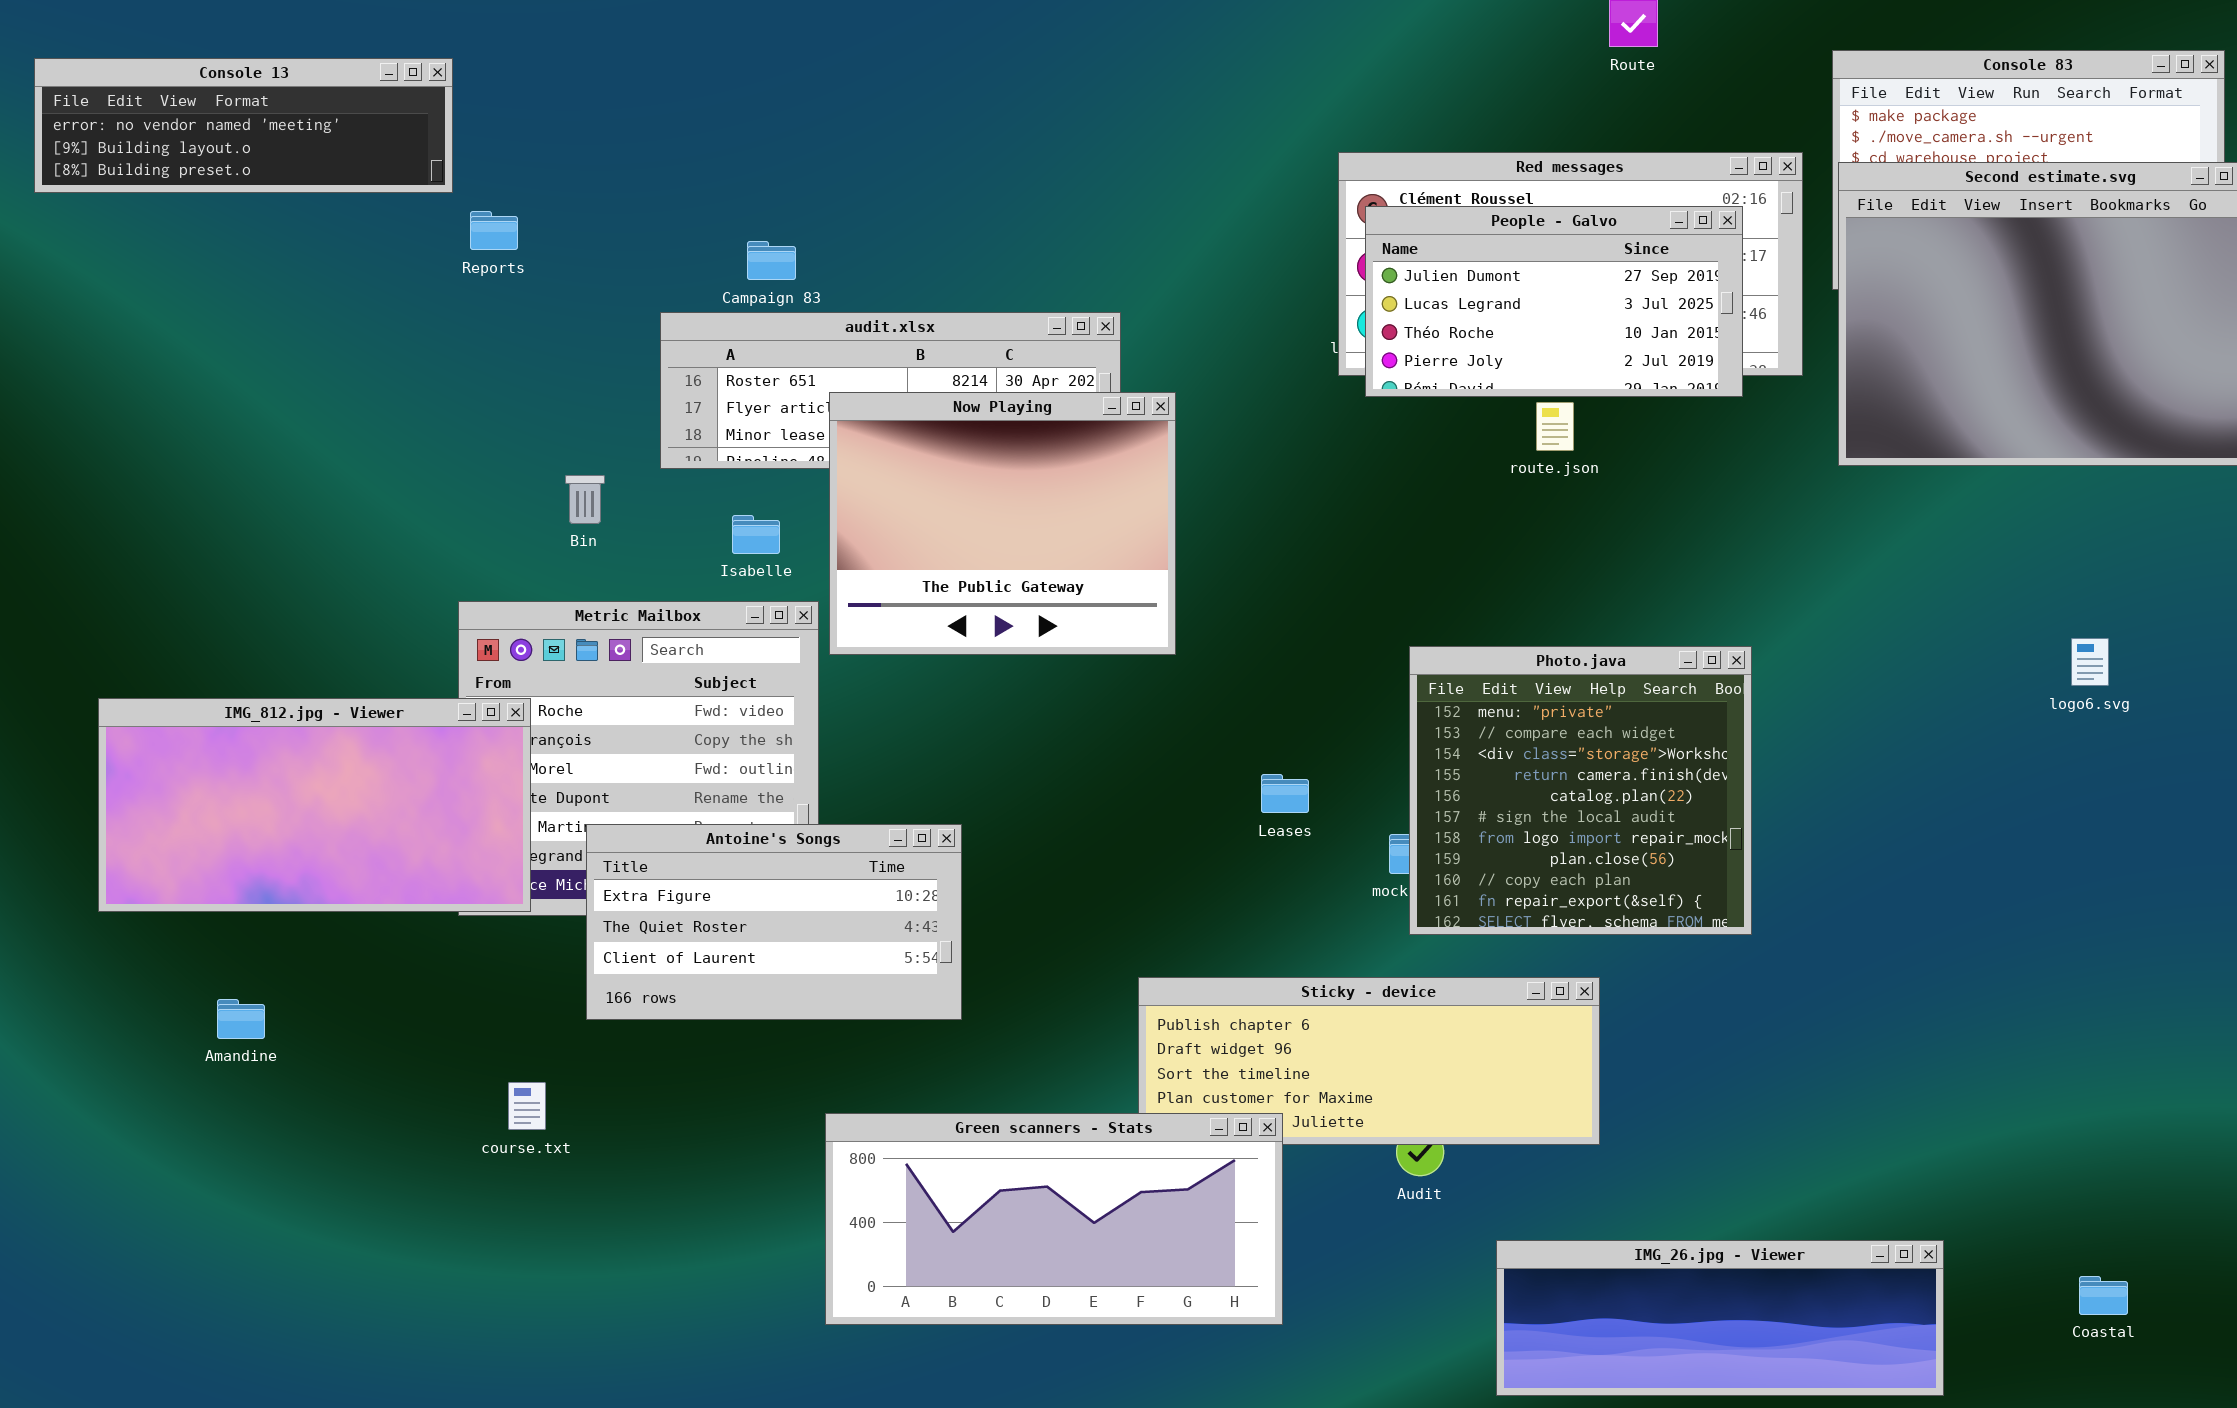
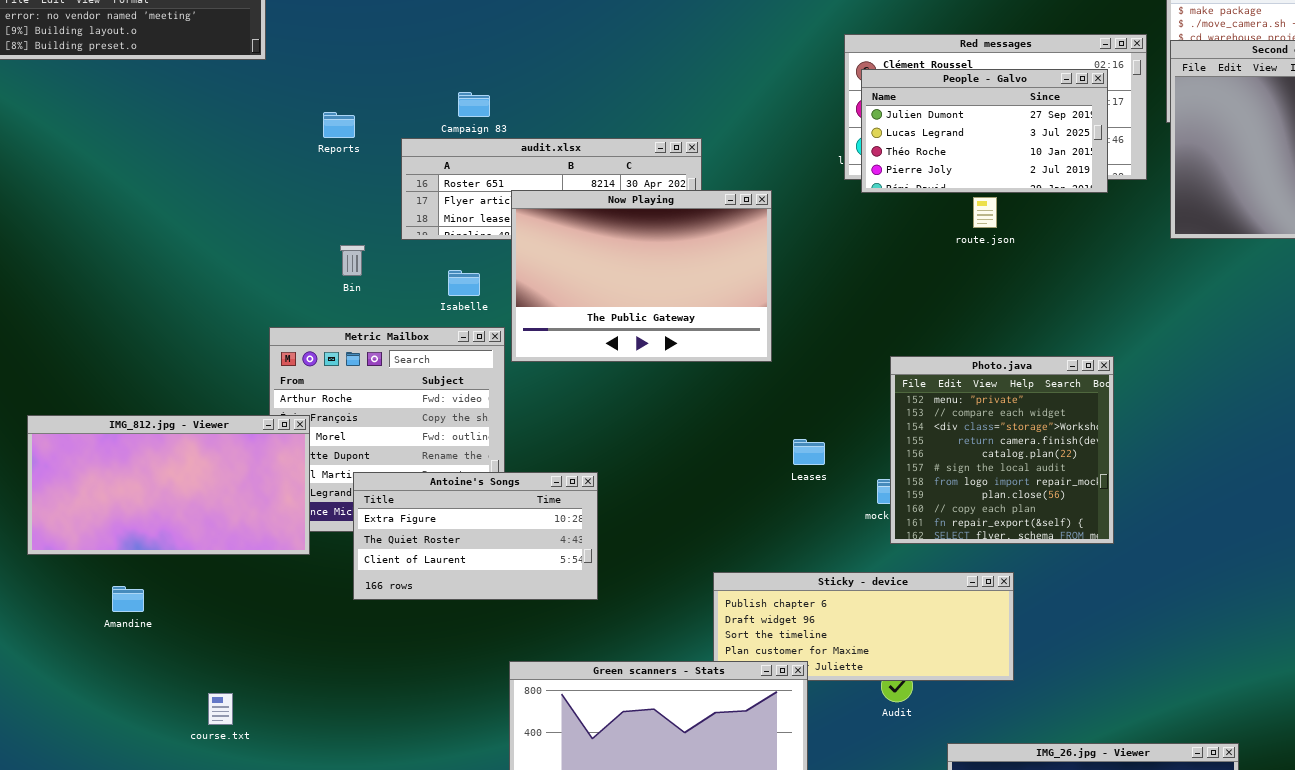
Reports: [470,211,518,250] -> [323,112,355,138], moved
Now Playing: [829,392,1176,655] -> [511,190,772,362], resized
IMG_812.jpg - Viewer: [98,698,531,912] -> [27,415,310,555], moved
course.txt: [508,1082,546,1130] -> [208,693,233,725], moved

